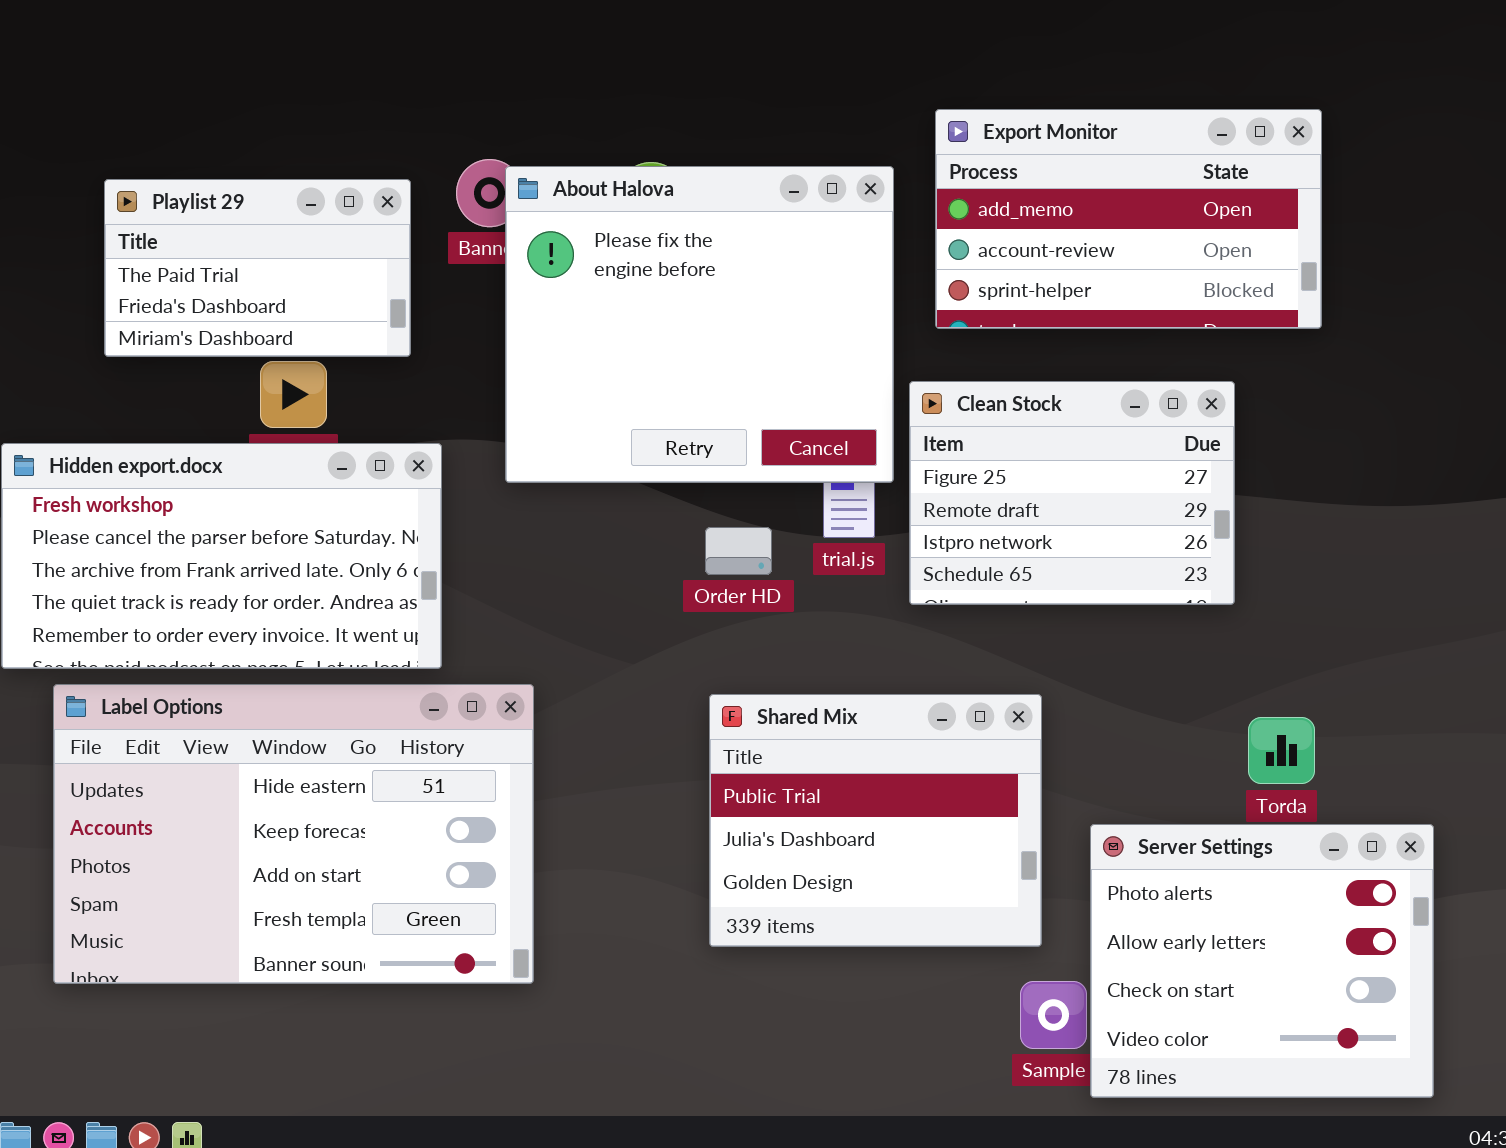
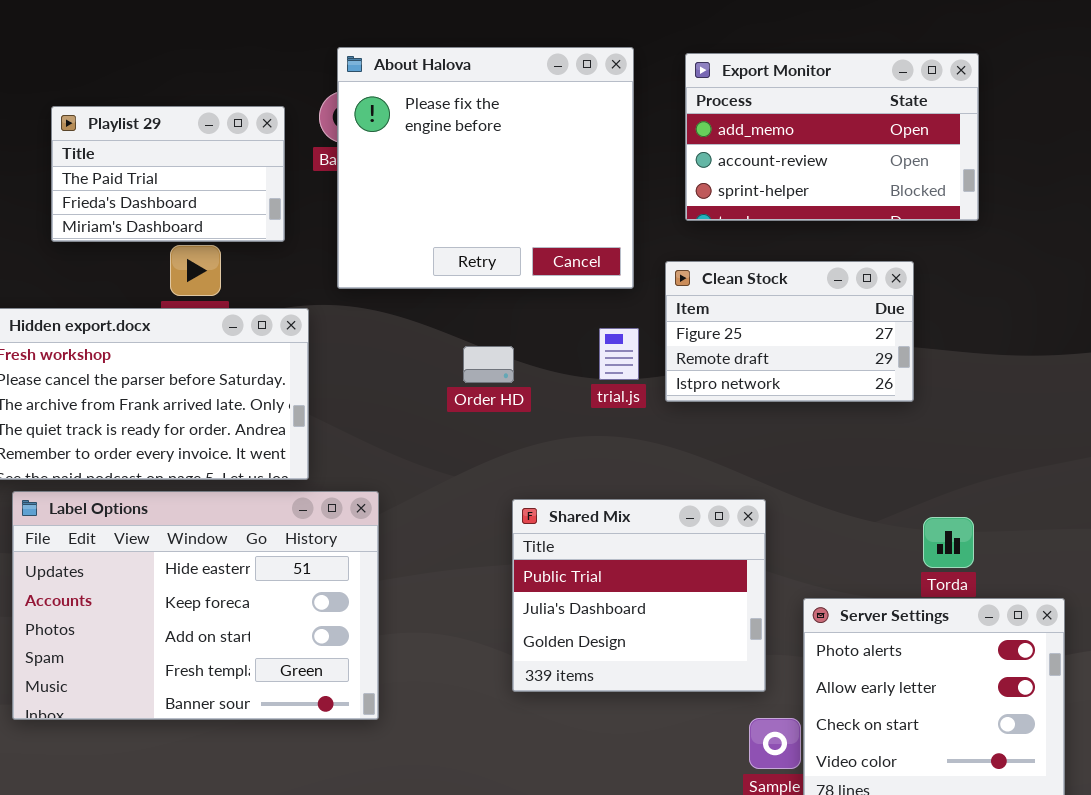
About Halova: [505,166,894,483] -> [337,47,634,289], moved
Clean Stock: [909,381,1235,605] -> [665,261,914,402], resized
Order HD: [705,527,772,575] -> [463,346,514,383], moved

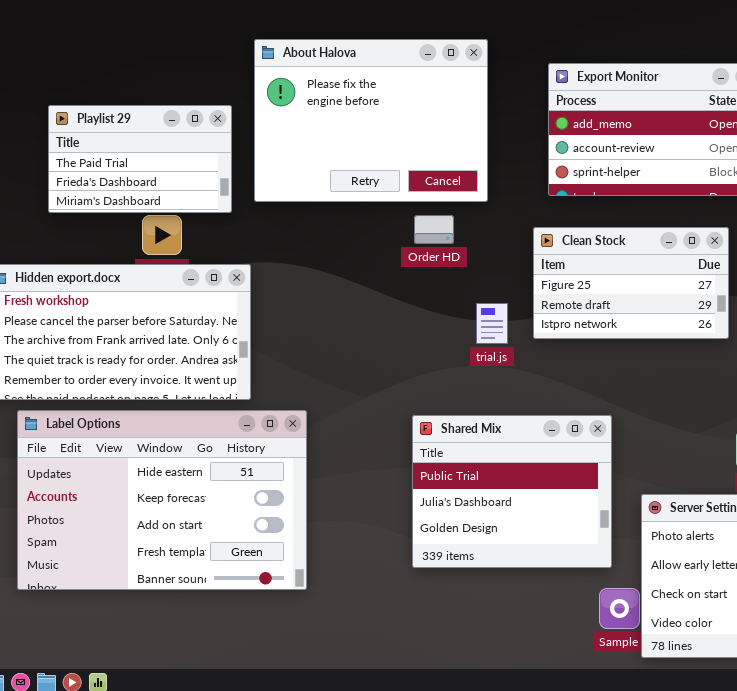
About Halova: [337,47,634,289] -> [254,39,488,202], moved, resized
trial.js: [599,328,639,380] -> [476,303,508,344], moved
Order HD: [463,346,514,383] -> [414,215,454,244], moved

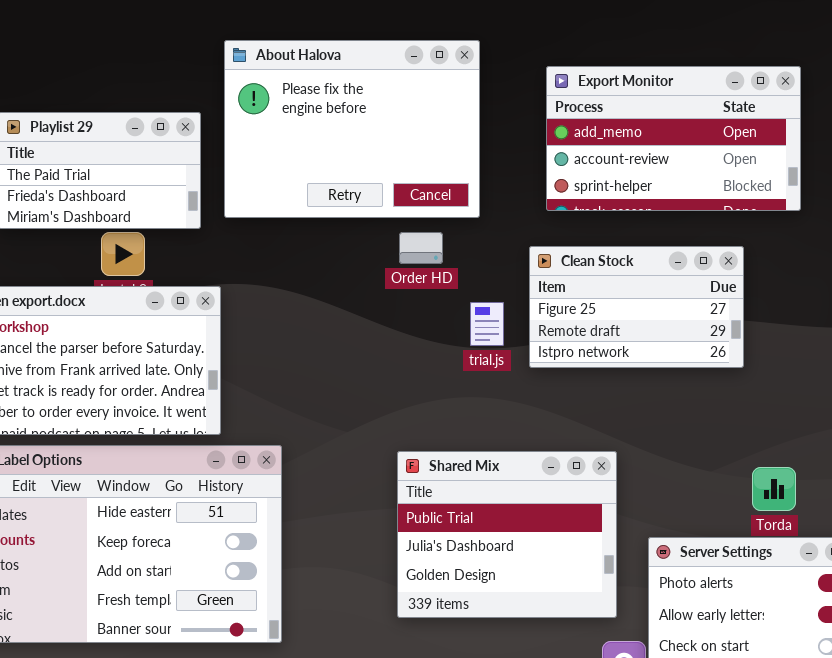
trial.js: [476,303,508,344] -> [470,302,504,346], moved

